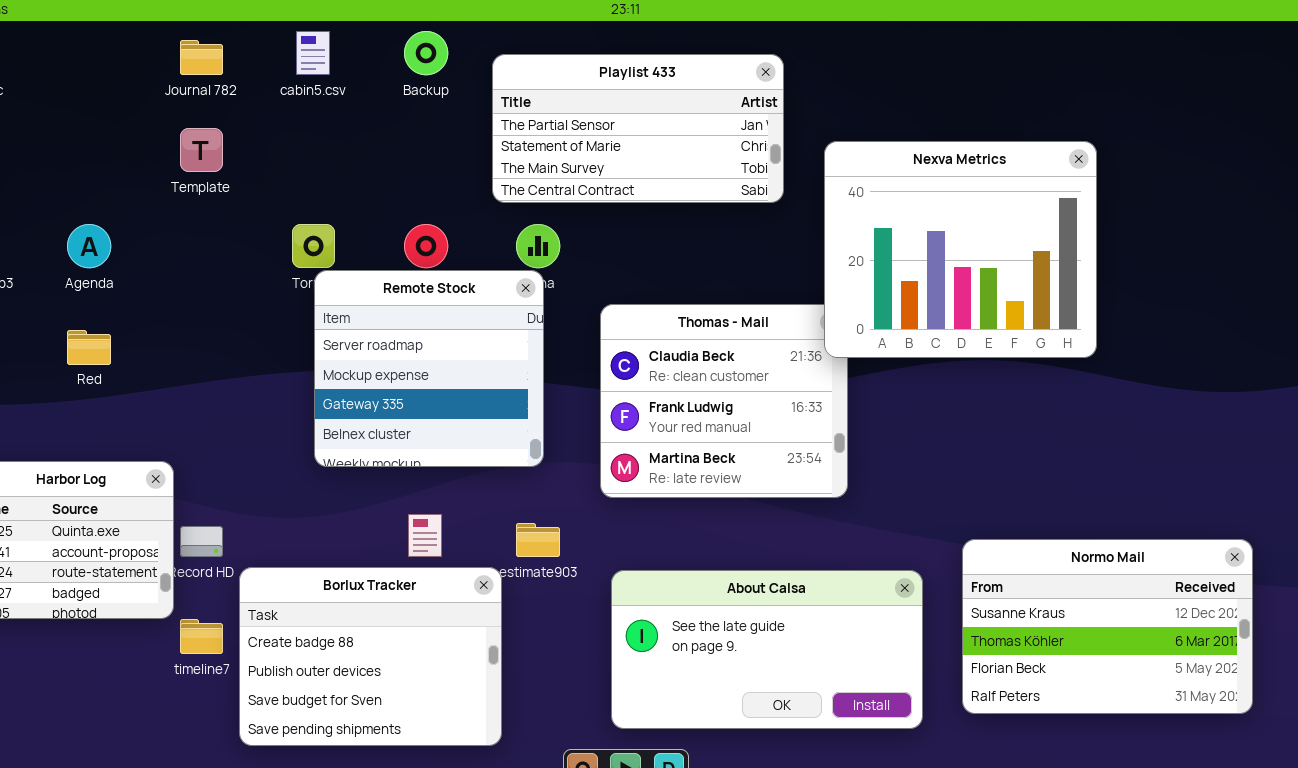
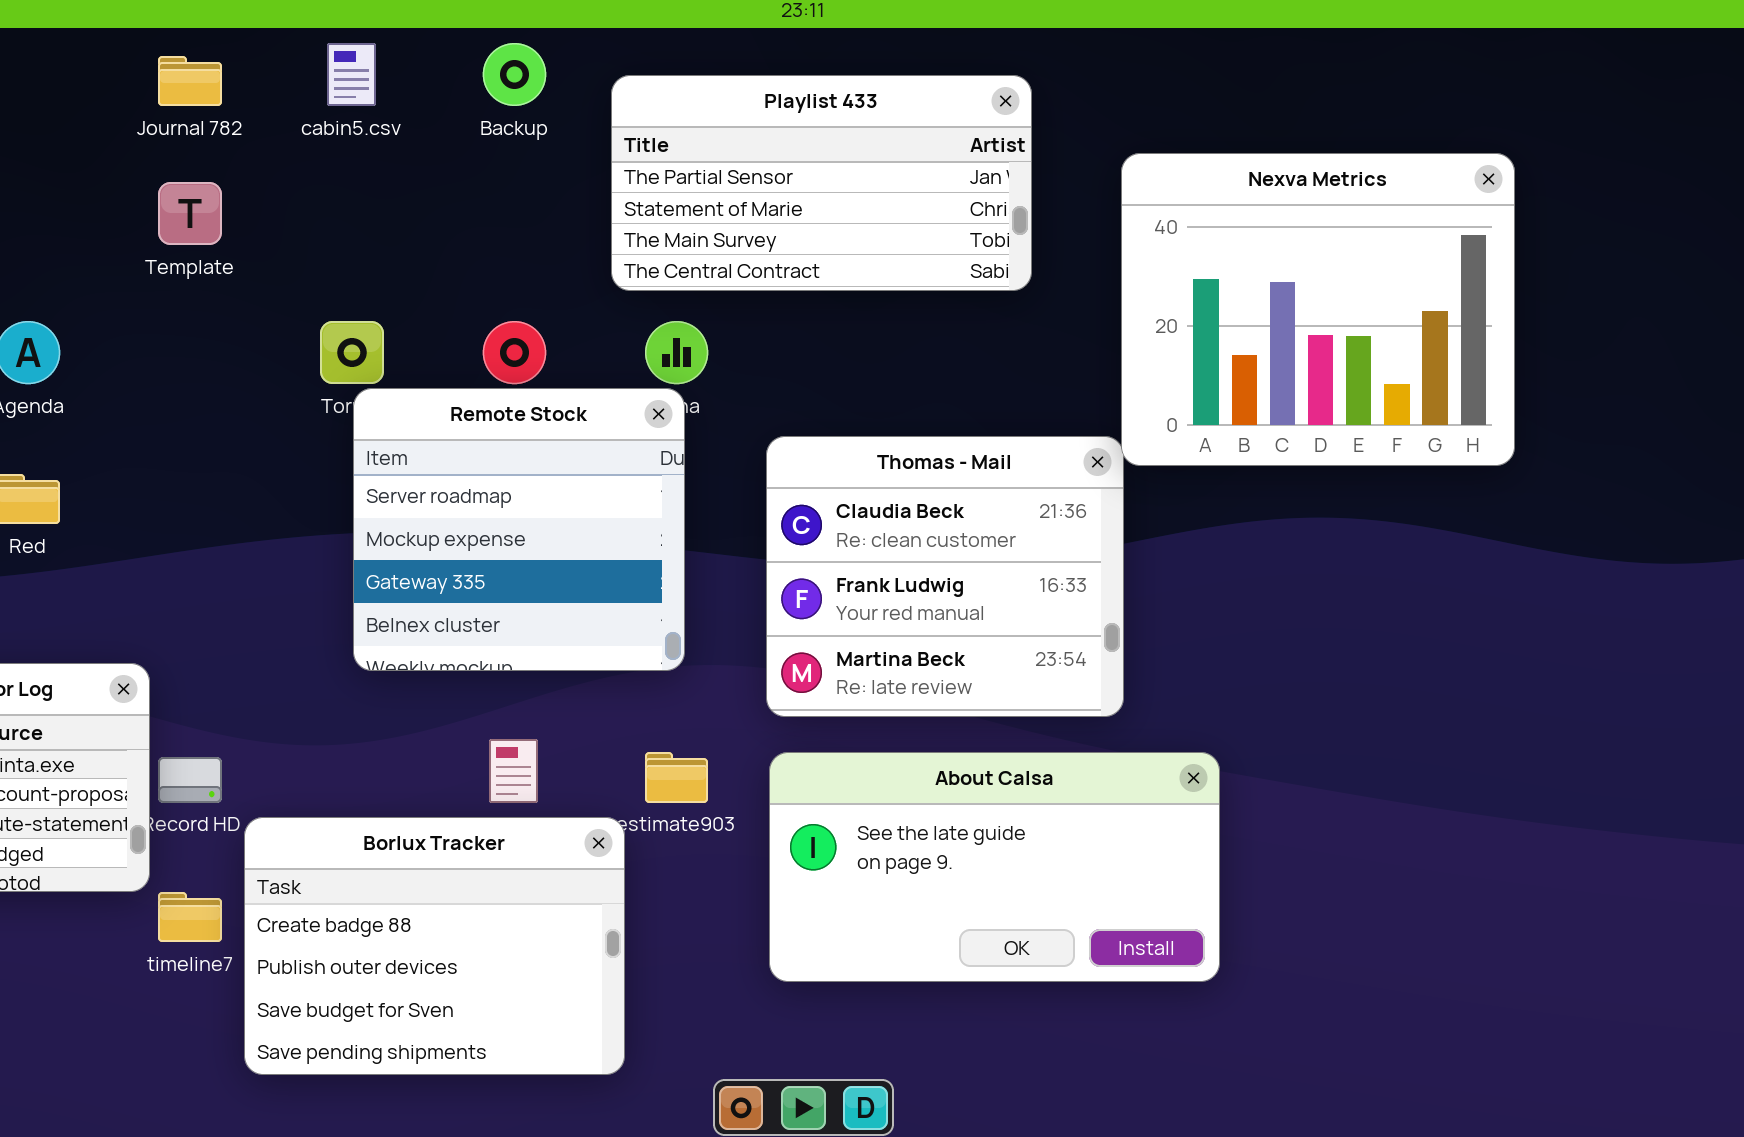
Nexva Metrics: [824,141,1097,358] -> [1121,153,1515,466], moved
Normo Mail: [962,539,1253,714] -> none, closed
About Calsa: [611,570,923,729] -> [769,752,1220,982], moved

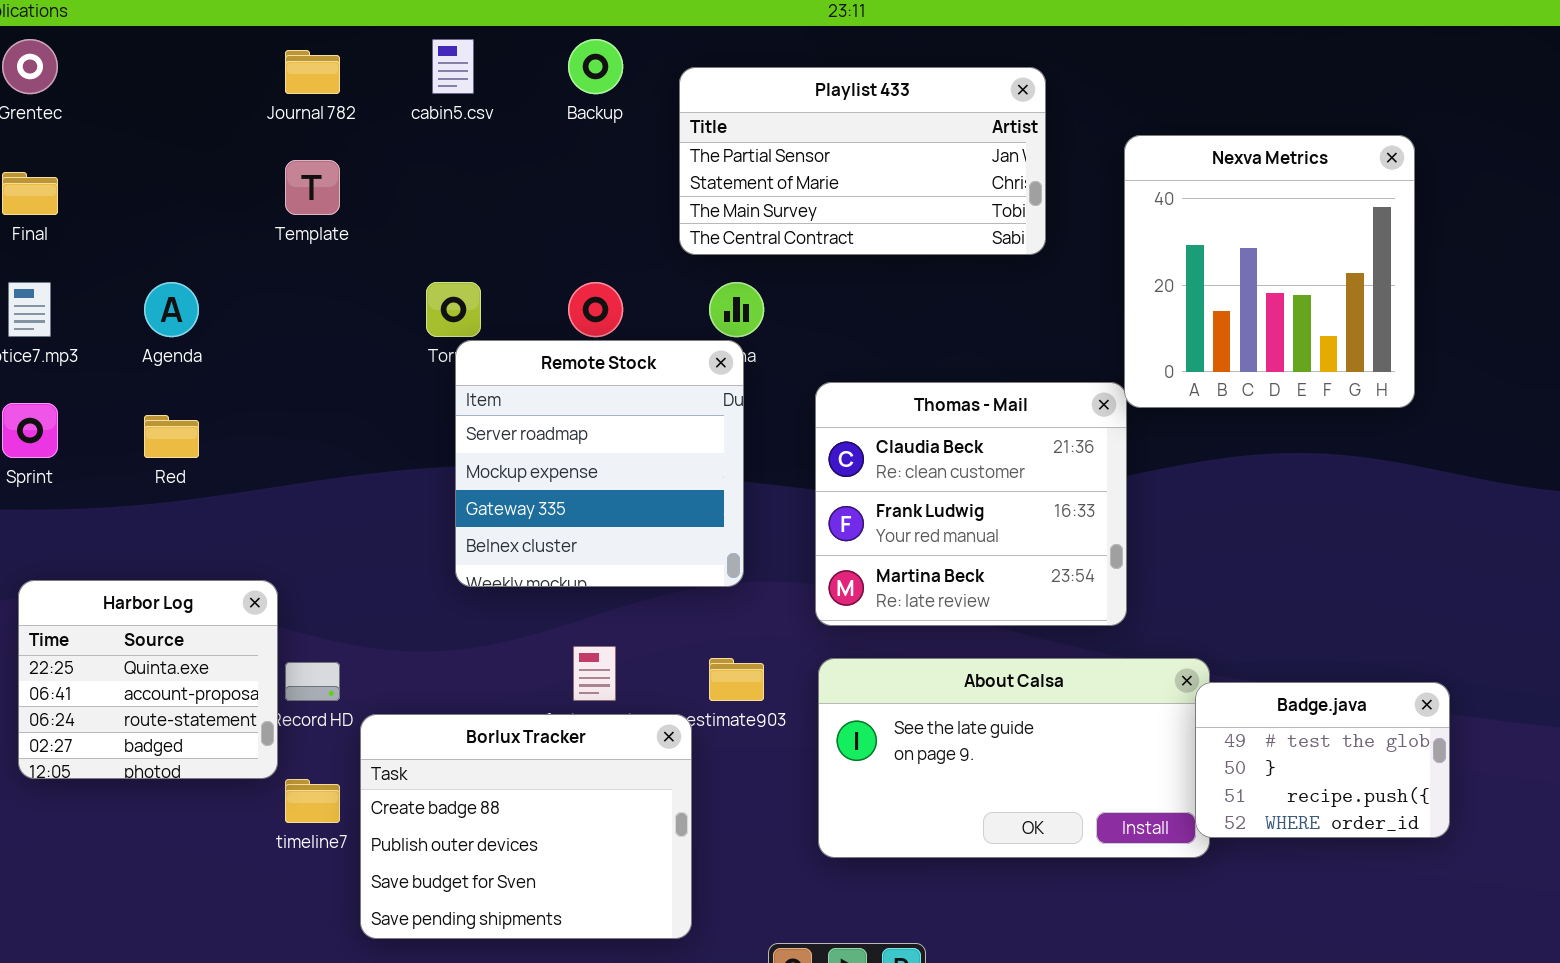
Nexva Metrics: [1121,153,1515,466] -> [1124,135,1415,408], resized
Badge.java: none -> [1195,682,1450,838], opened

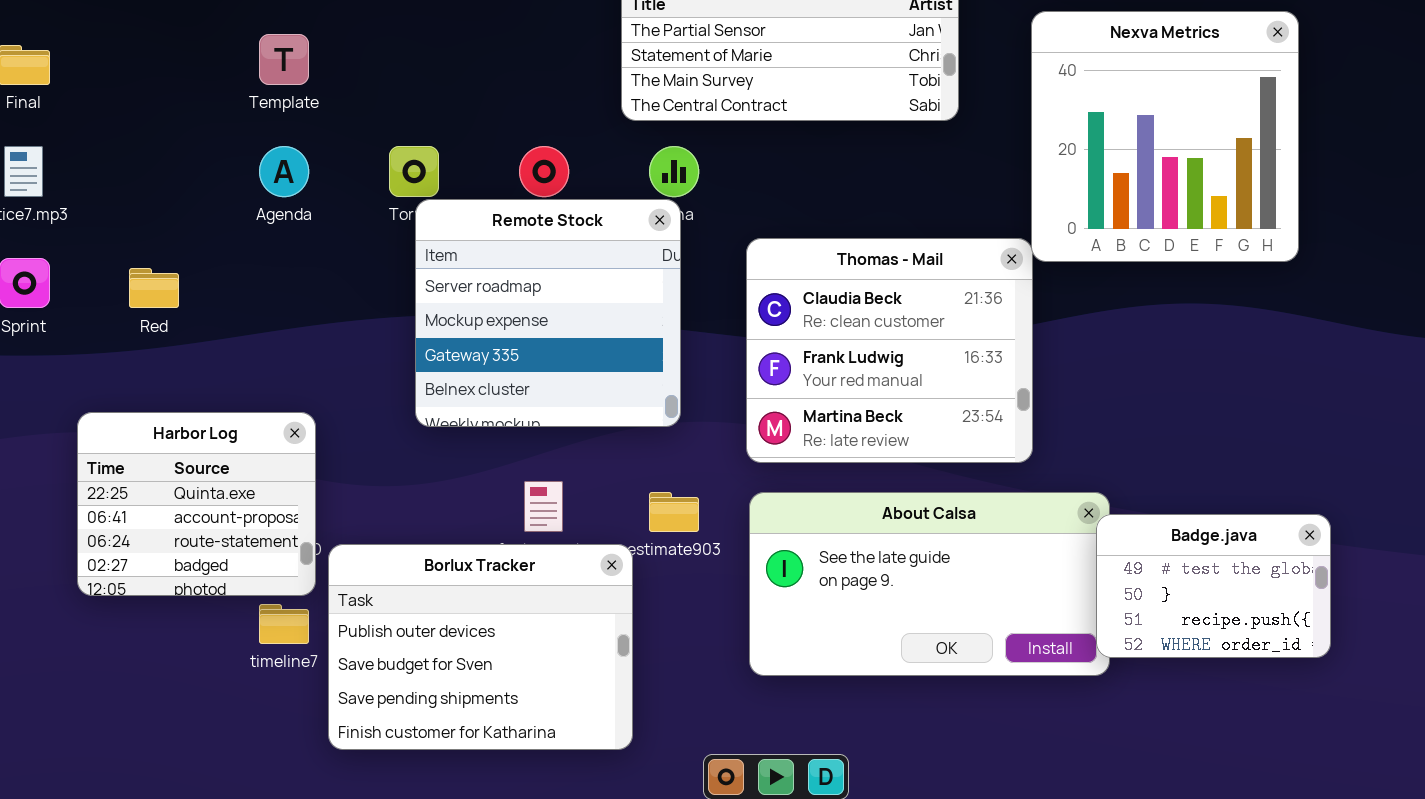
Agenda: [144,282,199,337] -> [259,146,309,197], moved
Harbor Log: [18,580,278,779] -> [77,412,316,596], moved
Borlux Tracker: [360,714,692,939] -> [328,544,633,750], scrolled down 1 row

